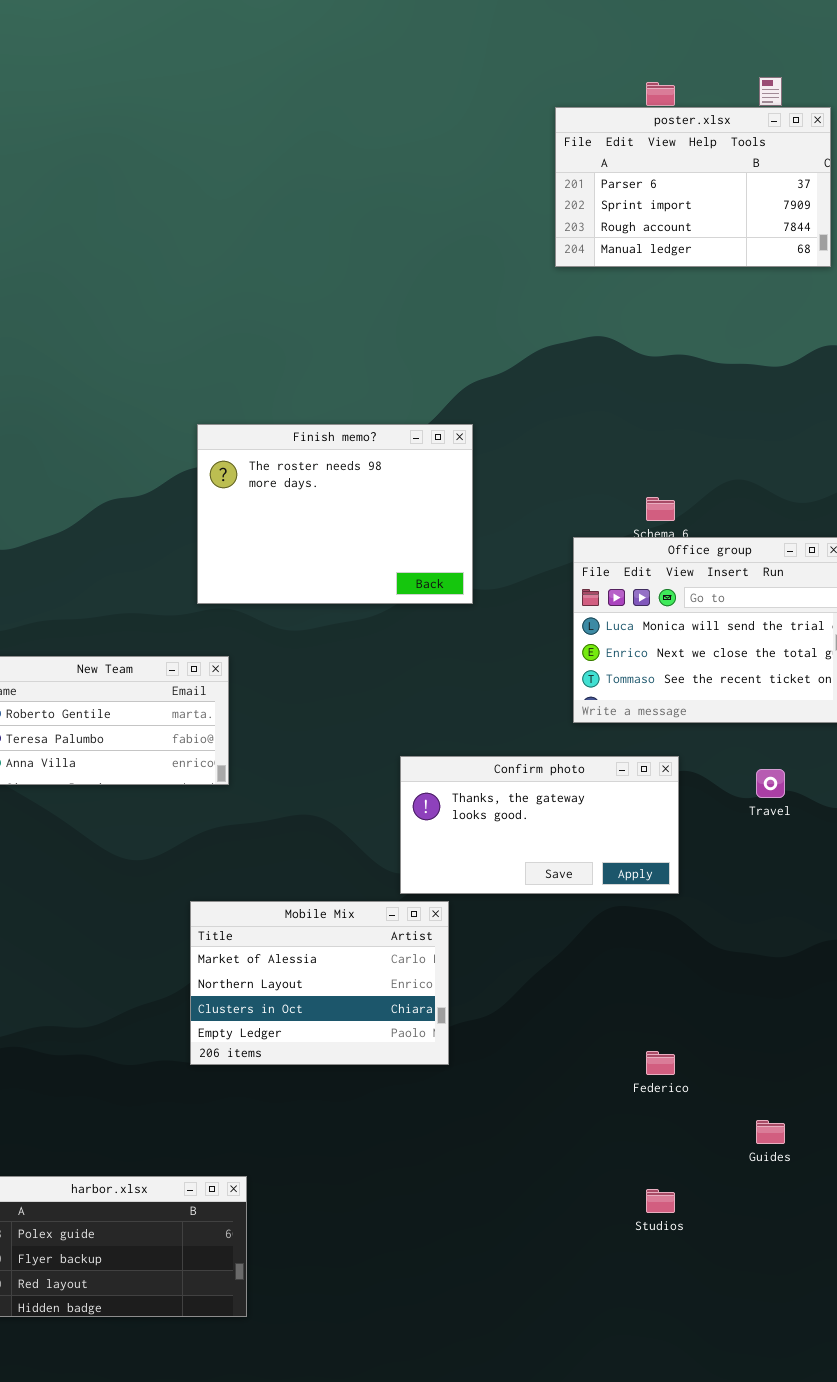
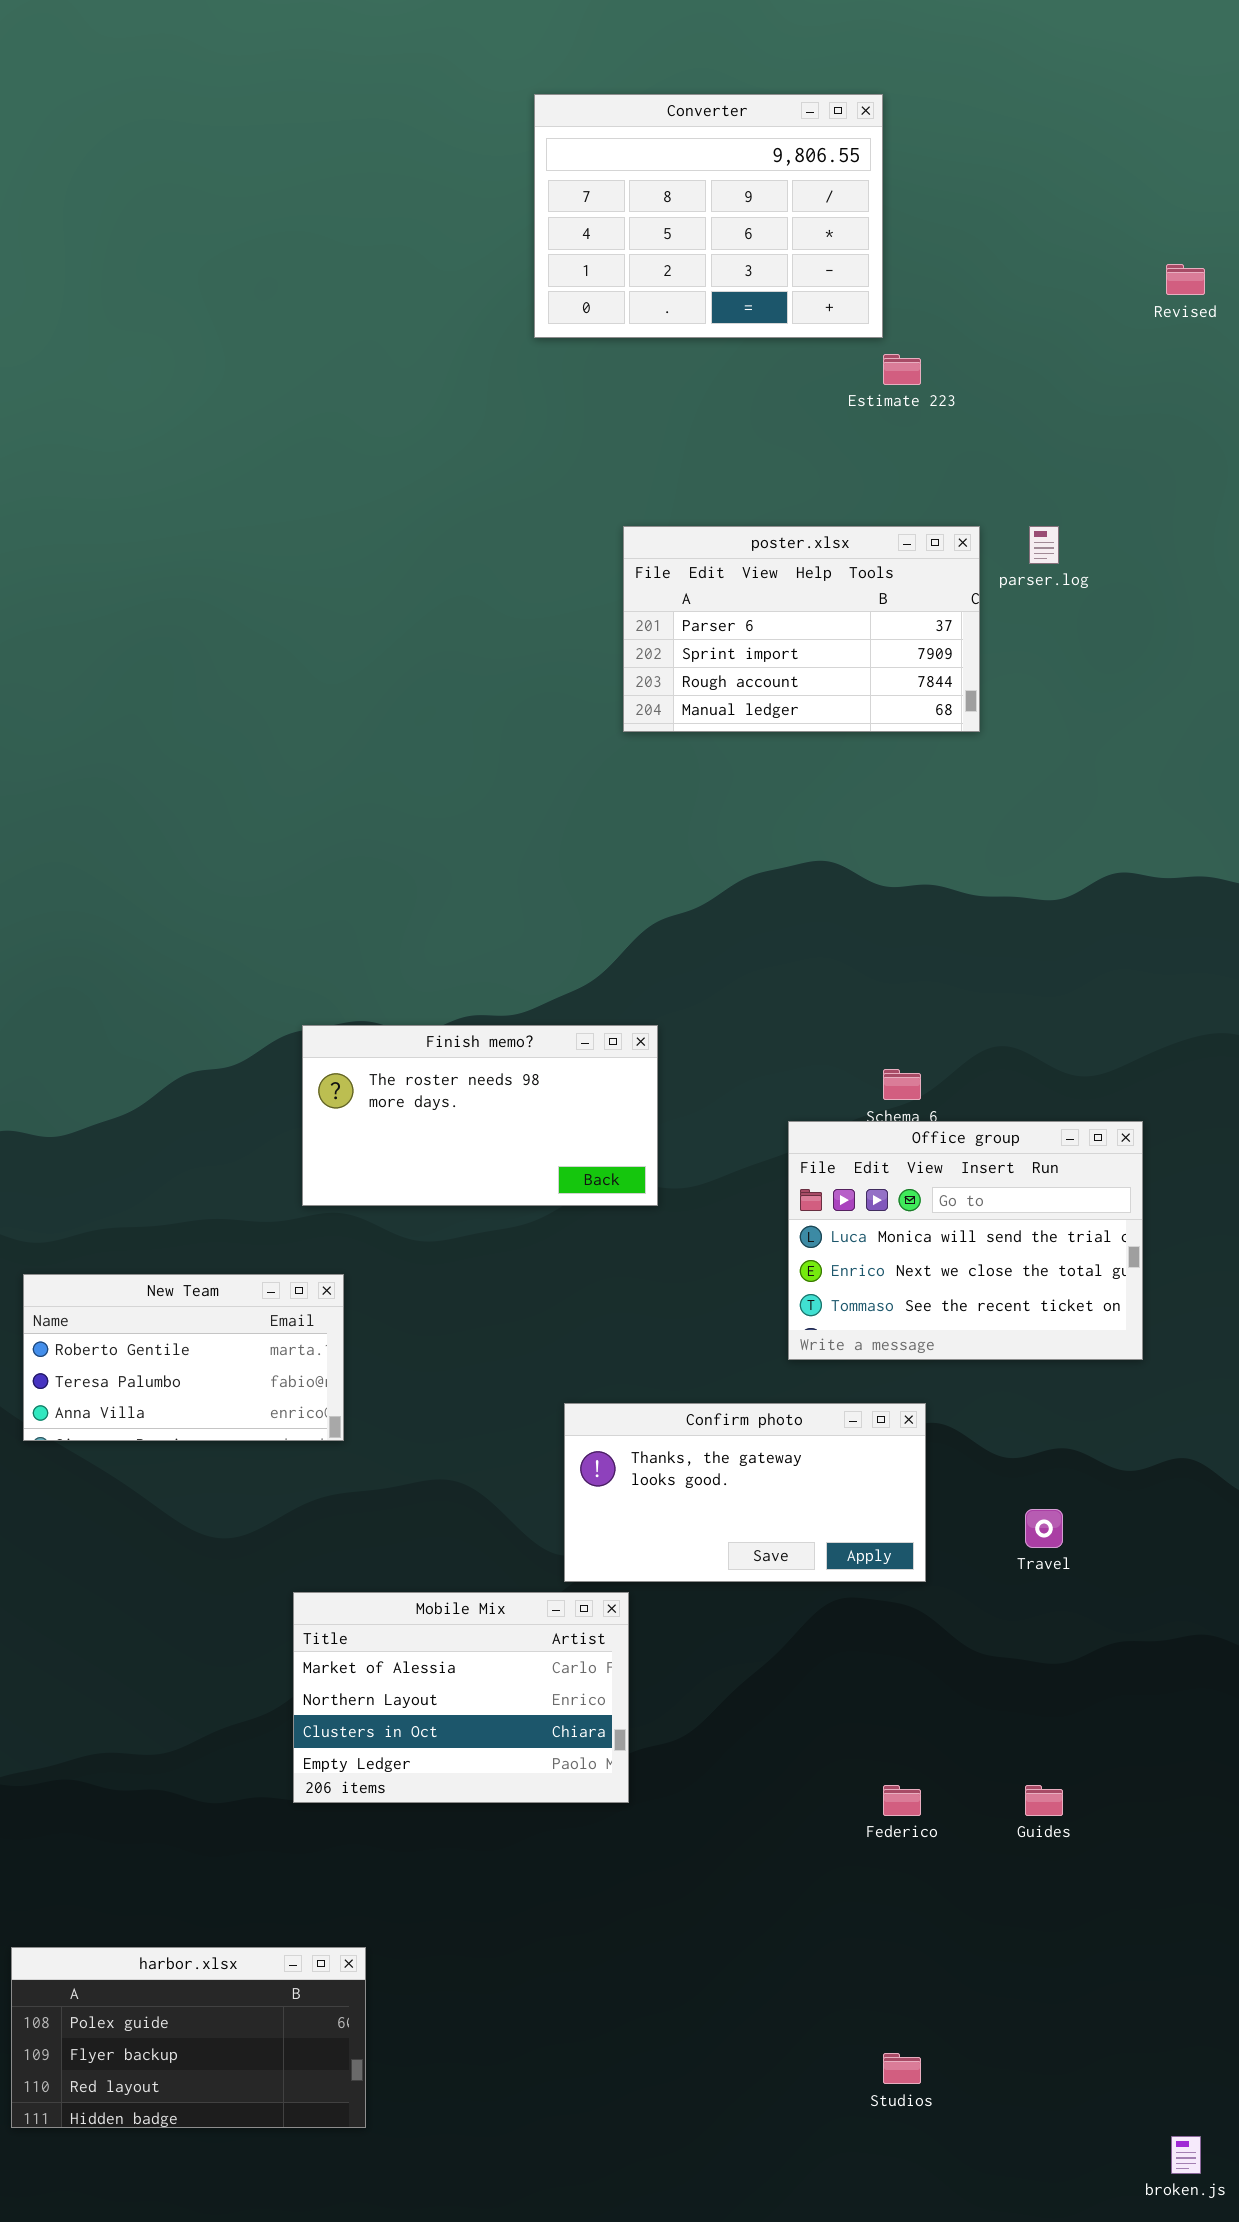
poster.xlsx: [555,107,831,267] -> [623,526,980,732], moved
Finish memo?: [197,424,473,604] -> [302,1025,658,1206], resized
Travel: [756,769,785,798] -> [1025,1509,1063,1548], moved
Guides: [756,1120,785,1144] -> [1025,1785,1063,1816], moved
Studios: [646,1189,675,1213] -> [883,2053,921,2084], moved

